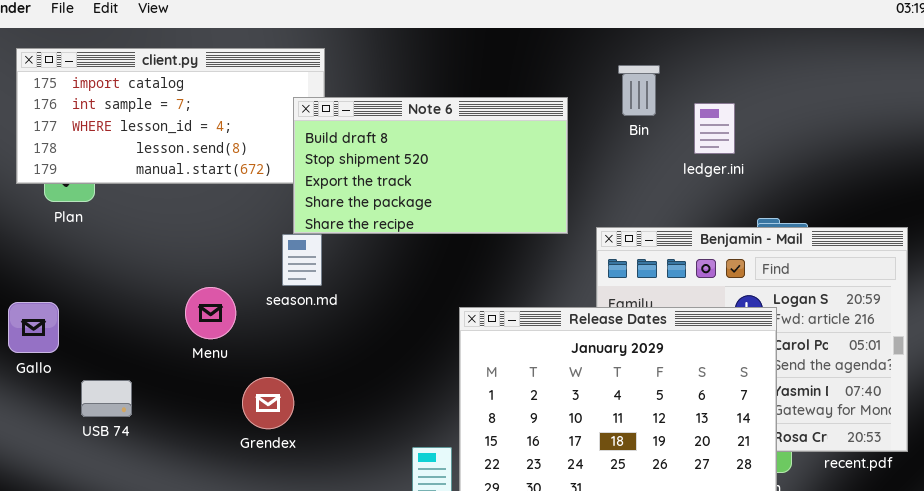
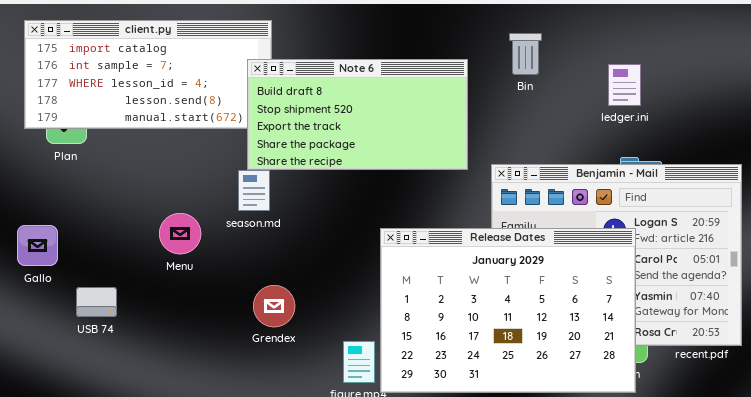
ledger.ini: [694,103,735,154] -> [608,64,641,106], moved
Grendex: [242,377,294,429] -> [253,285,295,327], moved

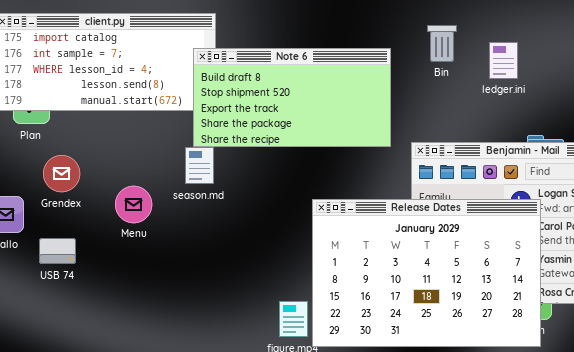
ledger.ini: [608,64,641,106] -> [489,42,518,79], moved
Grendex: [253,285,295,327] -> [43,155,80,192], moved
USB 74: [76,287,117,317] -> [39,238,76,264], moved

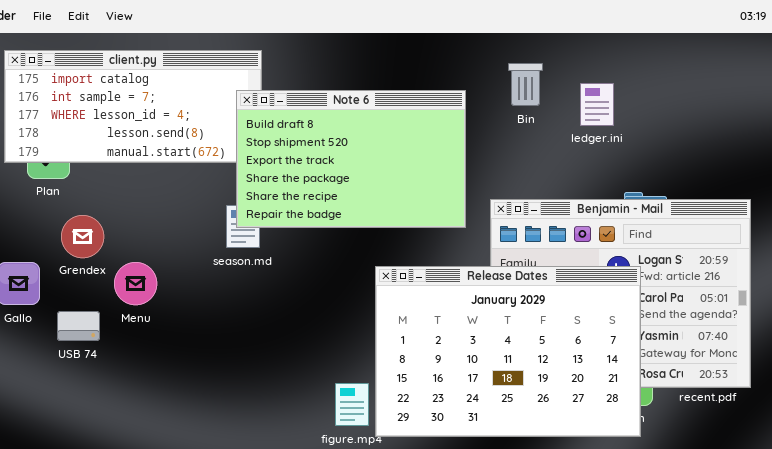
Note 6: [193,48,391,147] -> [236,90,466,228], resized
Menu: [115,186,152,223] -> [114,262,157,305], moved

